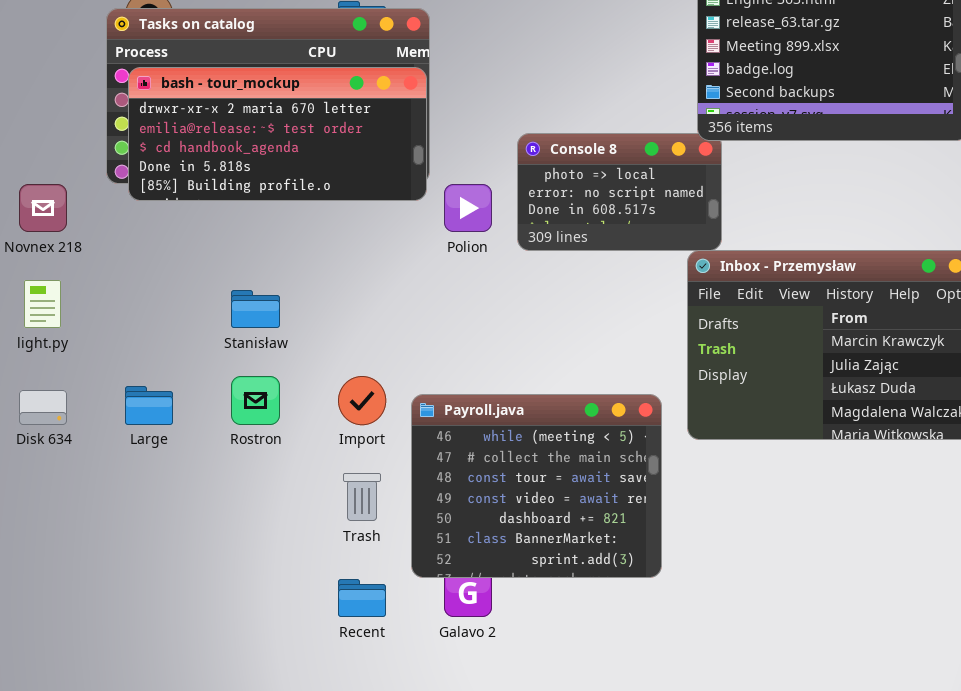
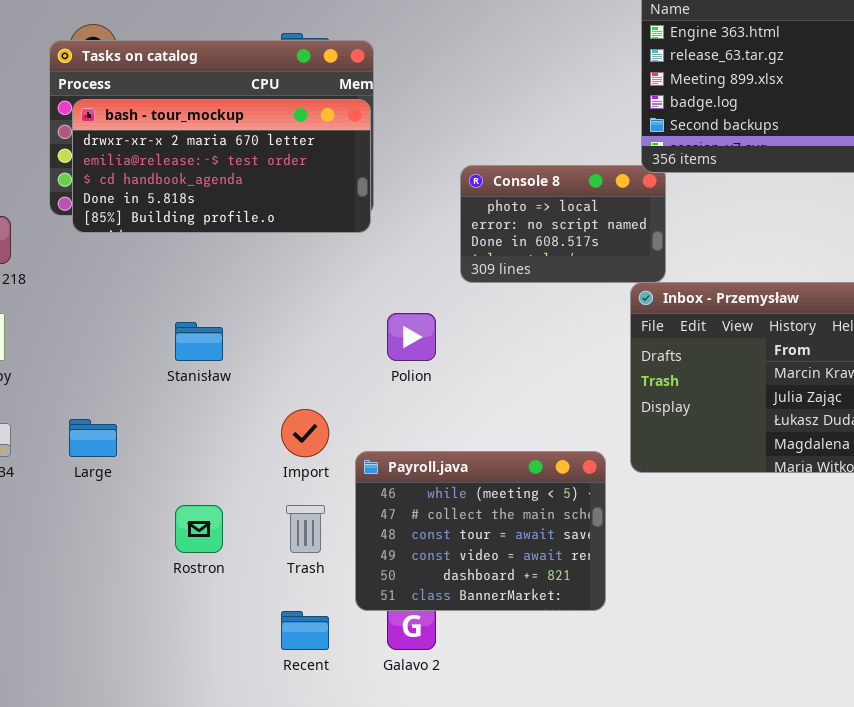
Polion: [444,184,492,232] -> [387,313,436,361], moved
Rostron: [231,376,280,425] -> [175,505,223,553], moved
Payroll.java: [411,394,662,578] -> [355,451,606,611], resized

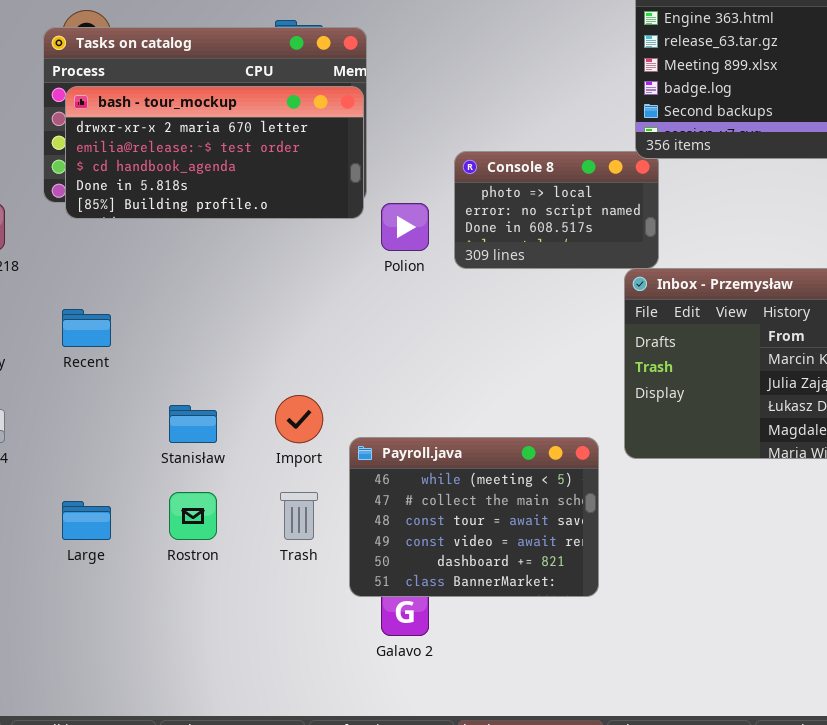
Polion: [387,313,436,361] -> [381,203,429,251], moved
Stanisław: [175,322,223,361] -> [169,405,217,443], moved
Large: [69,419,117,457] -> [62,501,111,540], moved
Recent: [281,611,329,650] -> [62,309,111,347], moved

